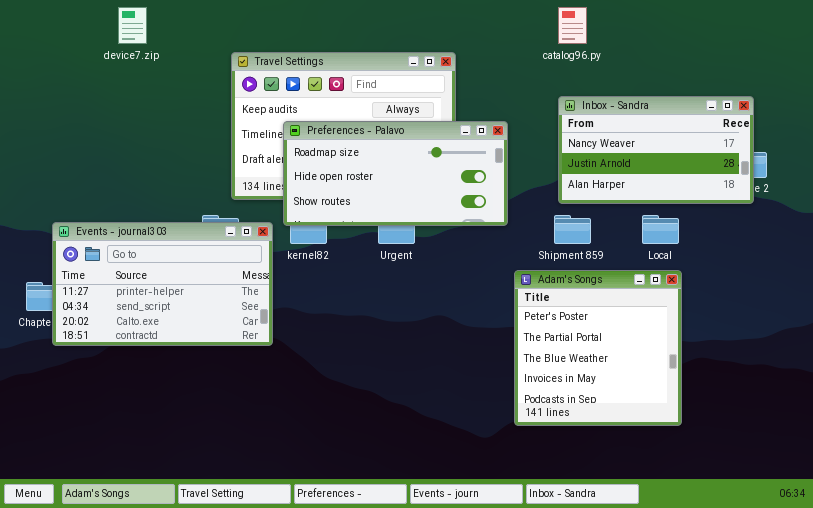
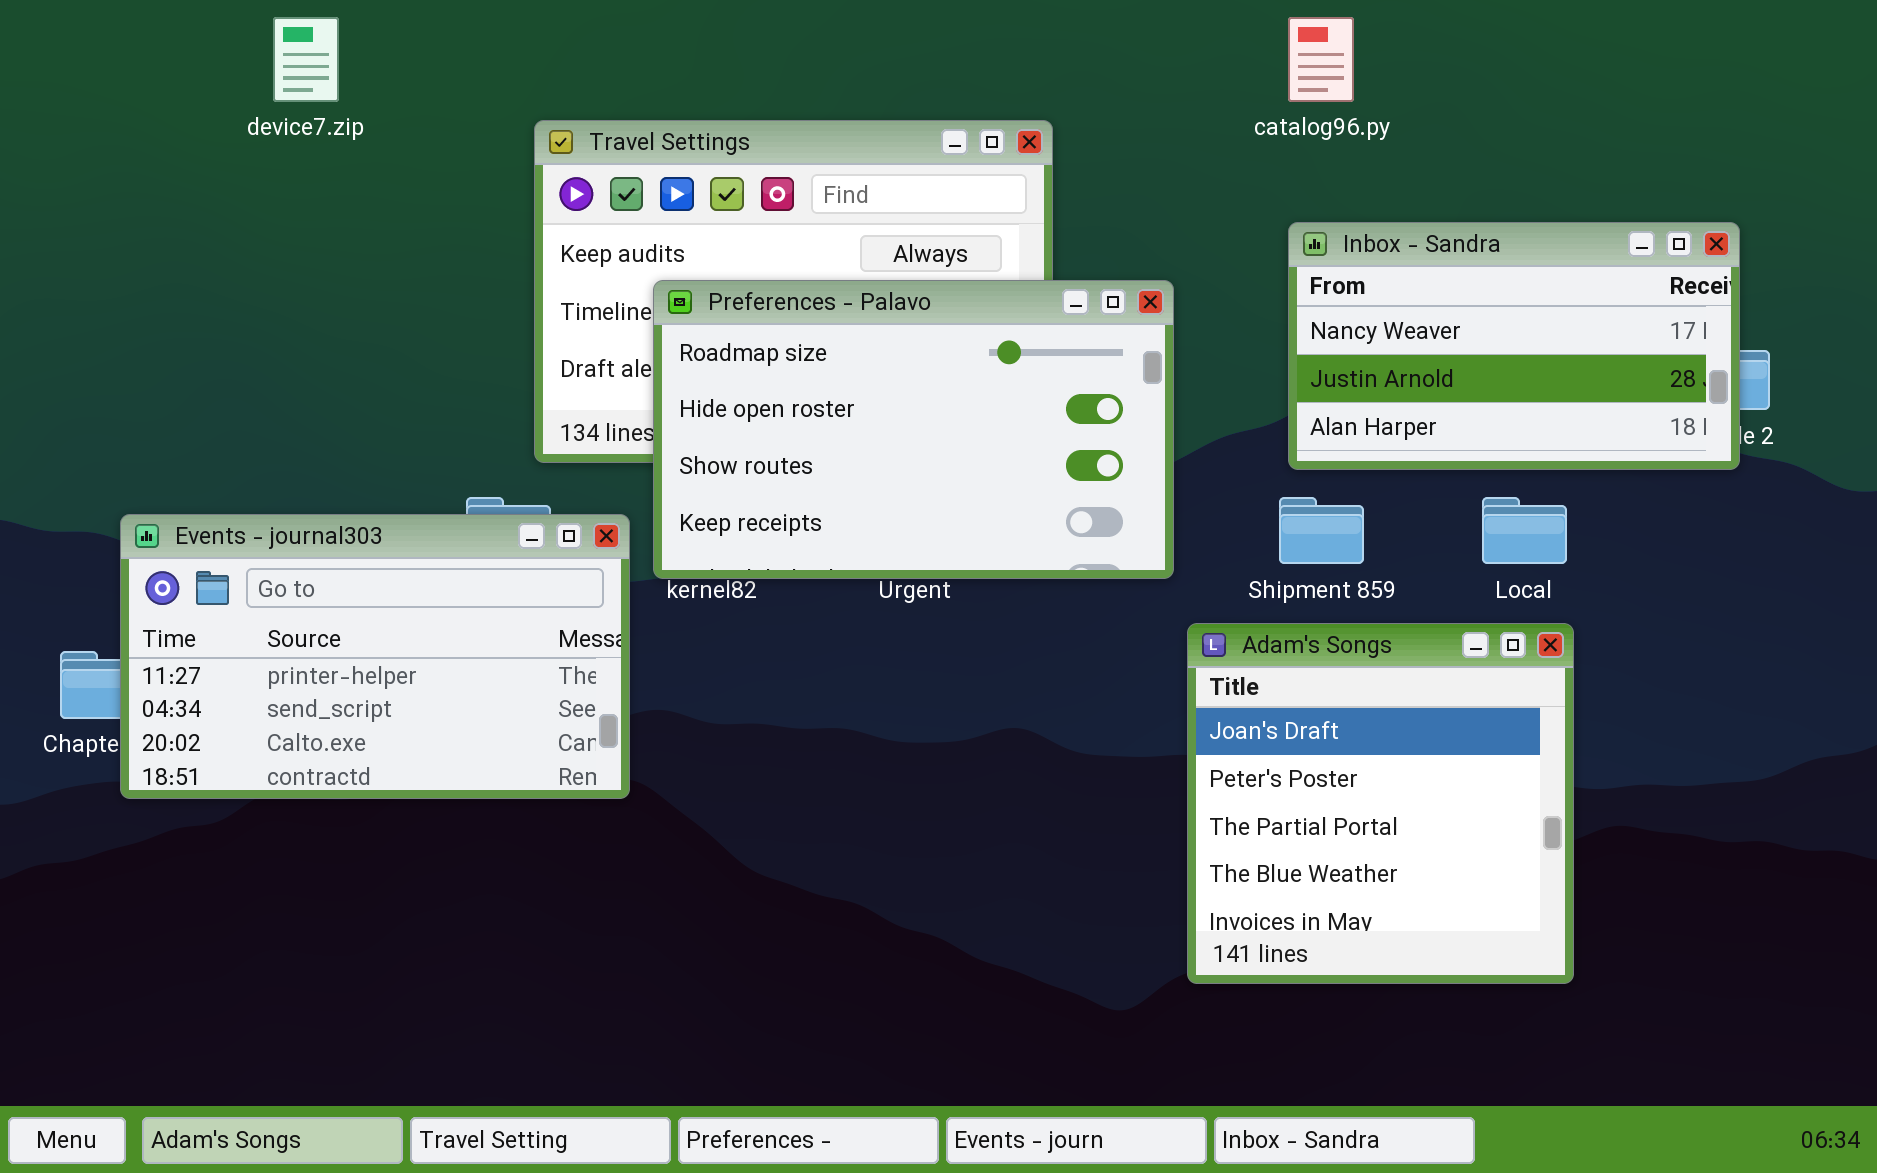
Preferences - Palavo: [283,121,508,226] -> [653,280,1174,579], resized
Adam's Songs: [514,270,682,426] -> [1187,623,1574,984], scrolled up 1 row

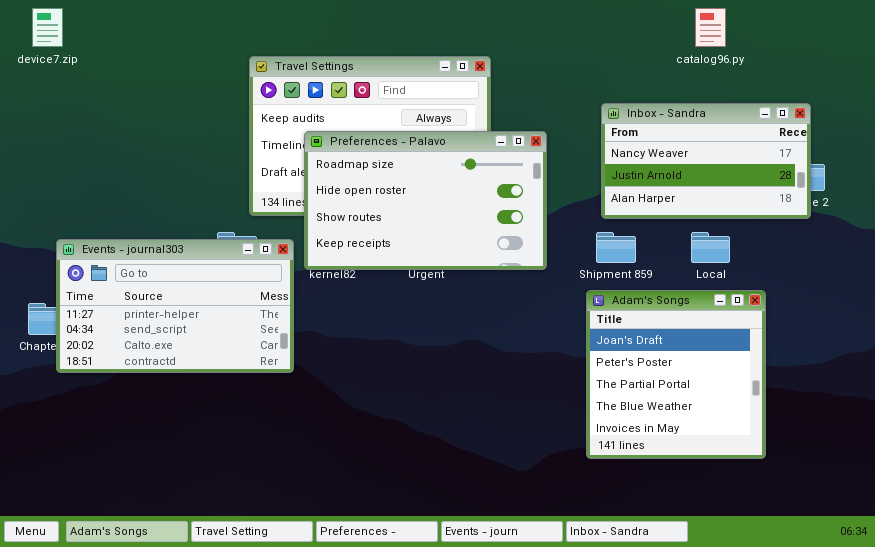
device7.zip: [273,17,339,102] -> [32,8,63,47], moved
catalog96.py: [1288,17,1354,102] -> [695,8,726,47], moved
Adam's Songs: [1187,623,1574,984] -> [586,290,766,459], moved

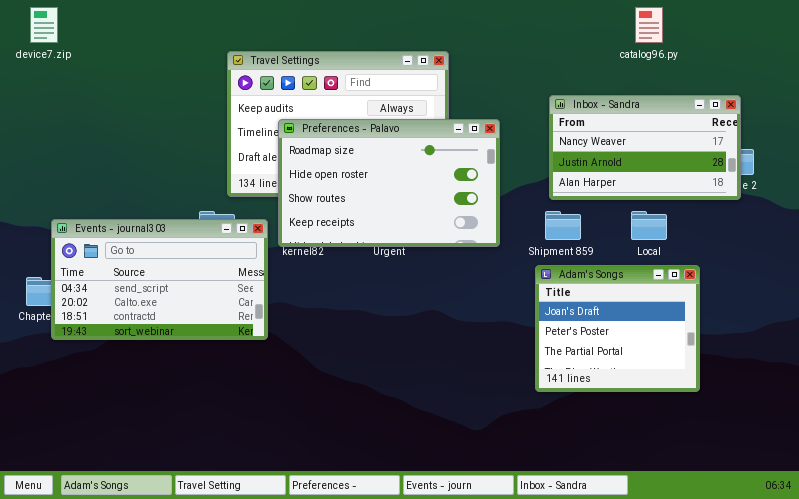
Events - journal303: [56,239,294,373] -> [51,219,268,340], scrolled down 1 row
Adam's Songs: [586,290,766,459] -> [535,265,700,392], resized

